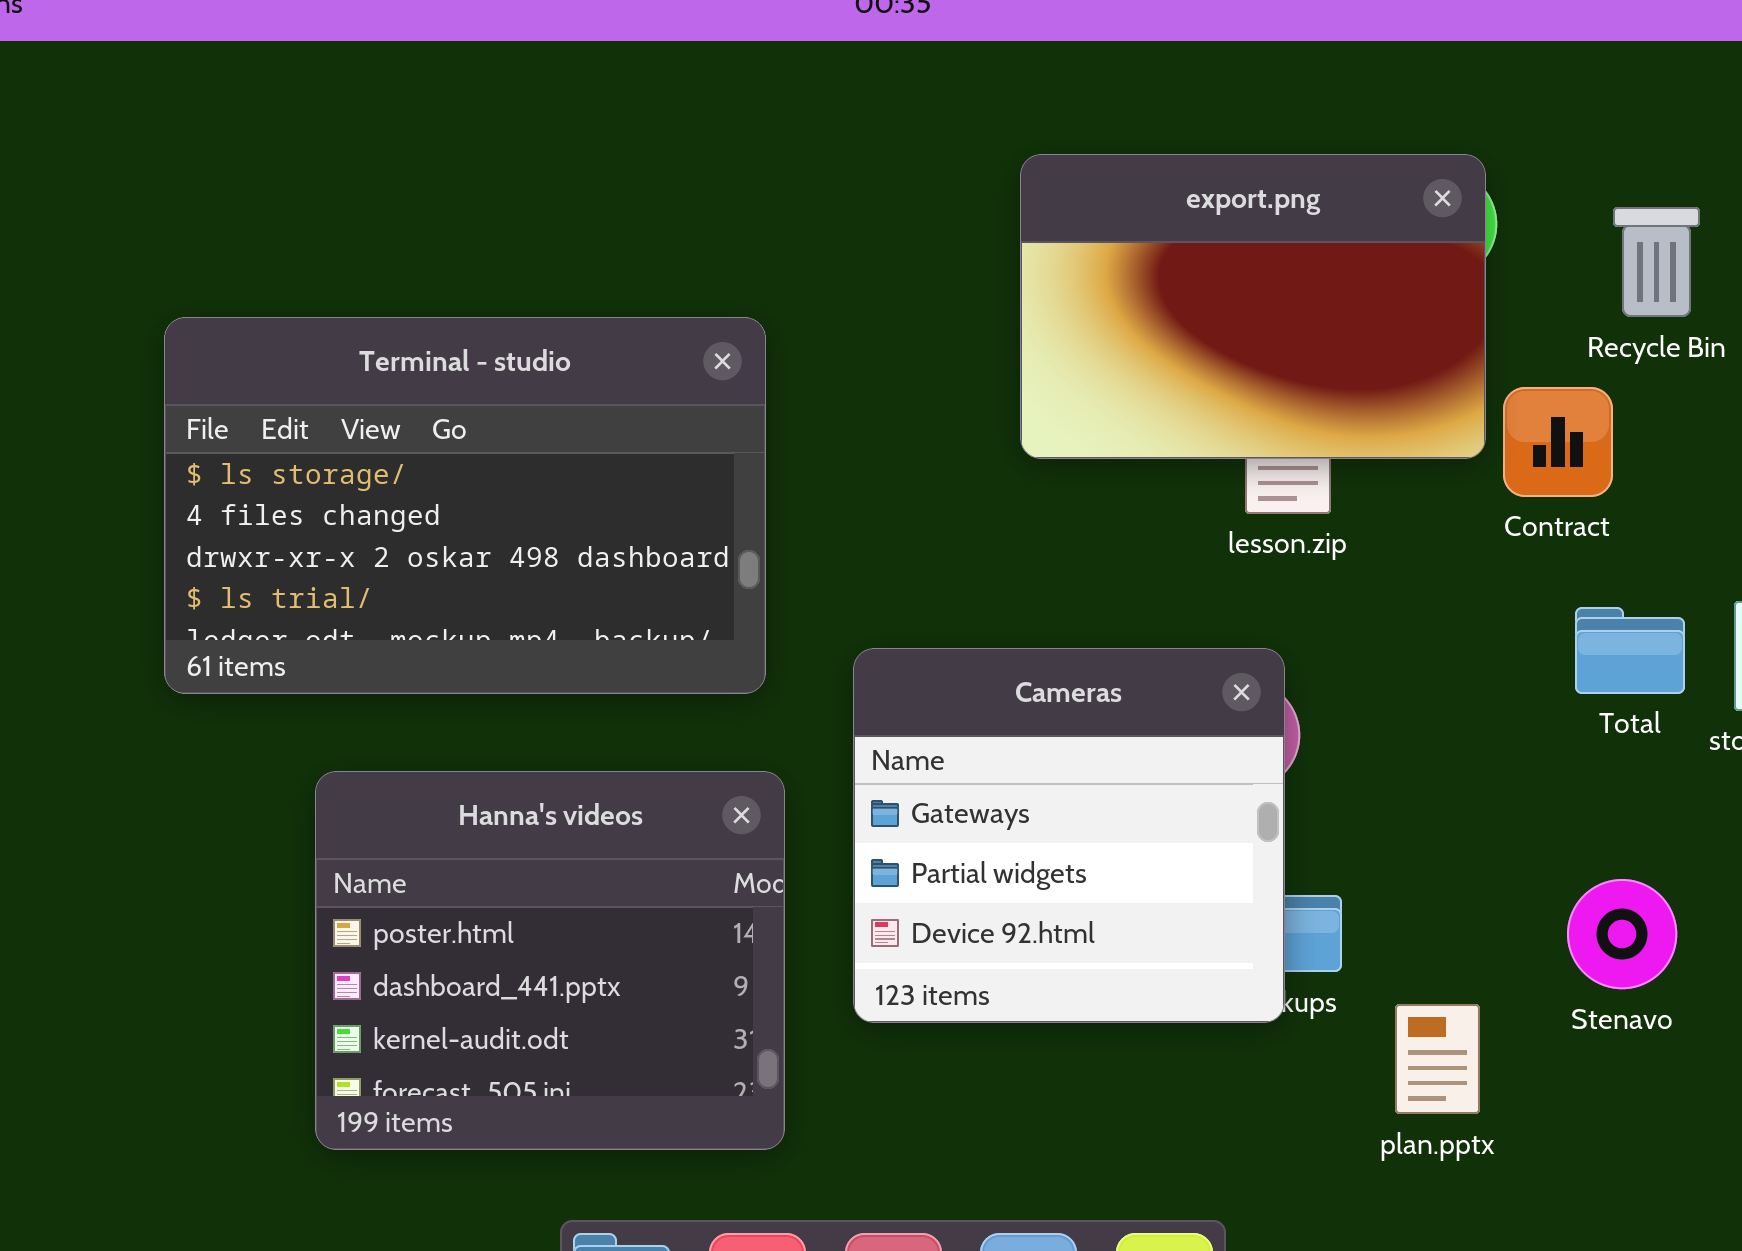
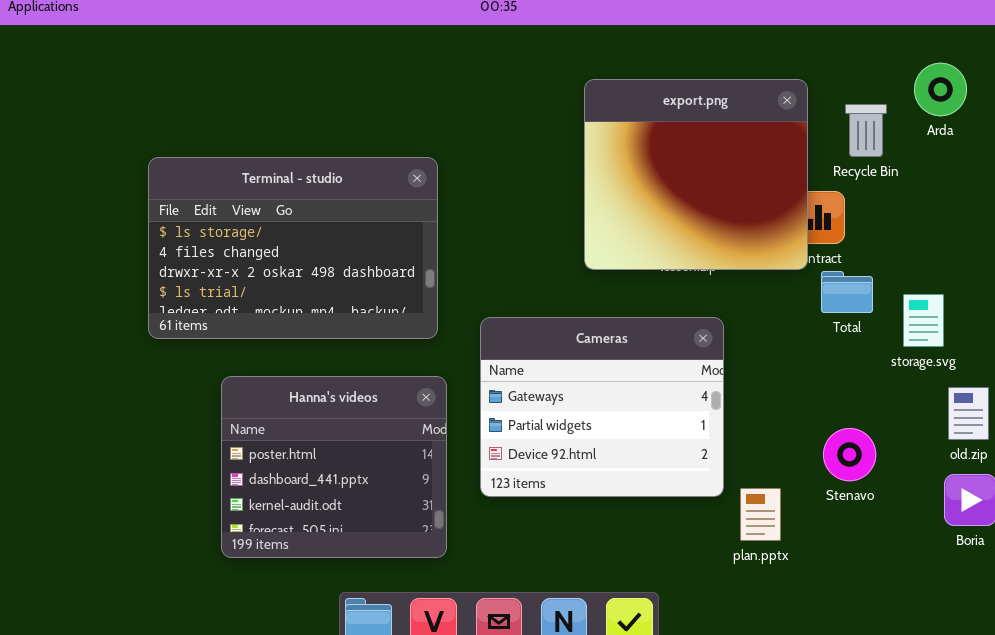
export.png: [1020,154,1486,459] -> [584,79,808,270], moved, resized
Total: [1575,607,1685,694] -> [821,271,873,313], moved
Cameras: [853,648,1285,1023] -> [480,317,724,497], resized

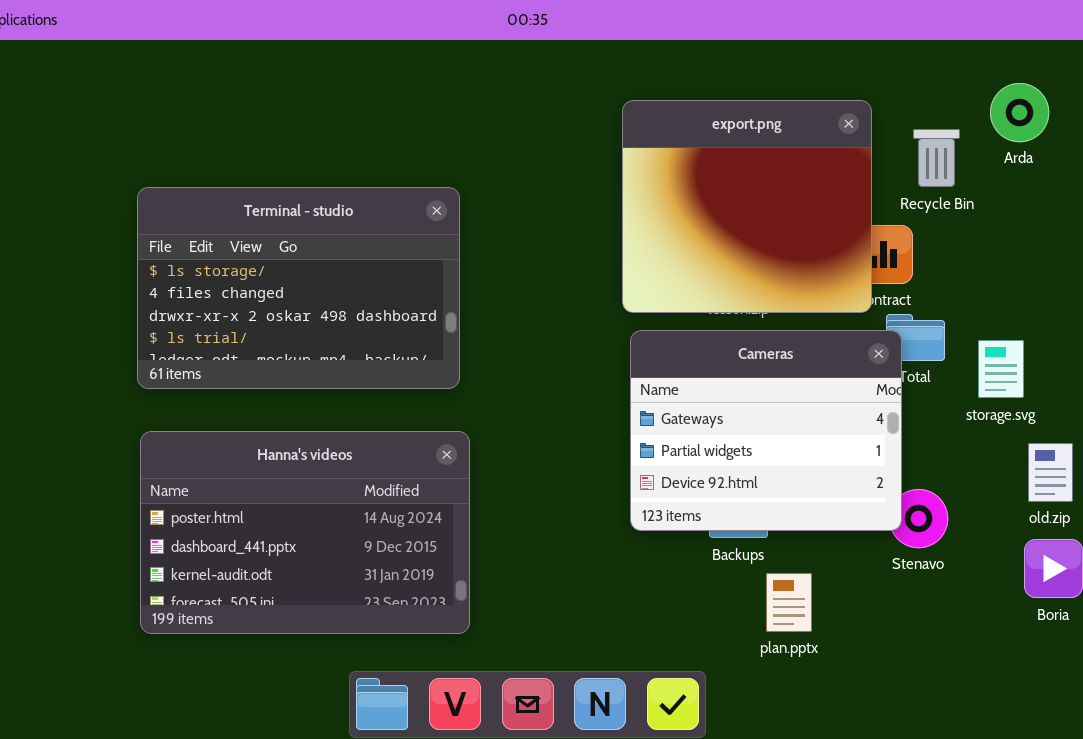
Cameras: [480,317,724,497] -> [630,330,902,531], moved
Hanna's videos: [221,376,447,558] -> [140,431,470,634], resized
plan.pptx: [740,488,781,541] -> [766,573,812,632], moved

